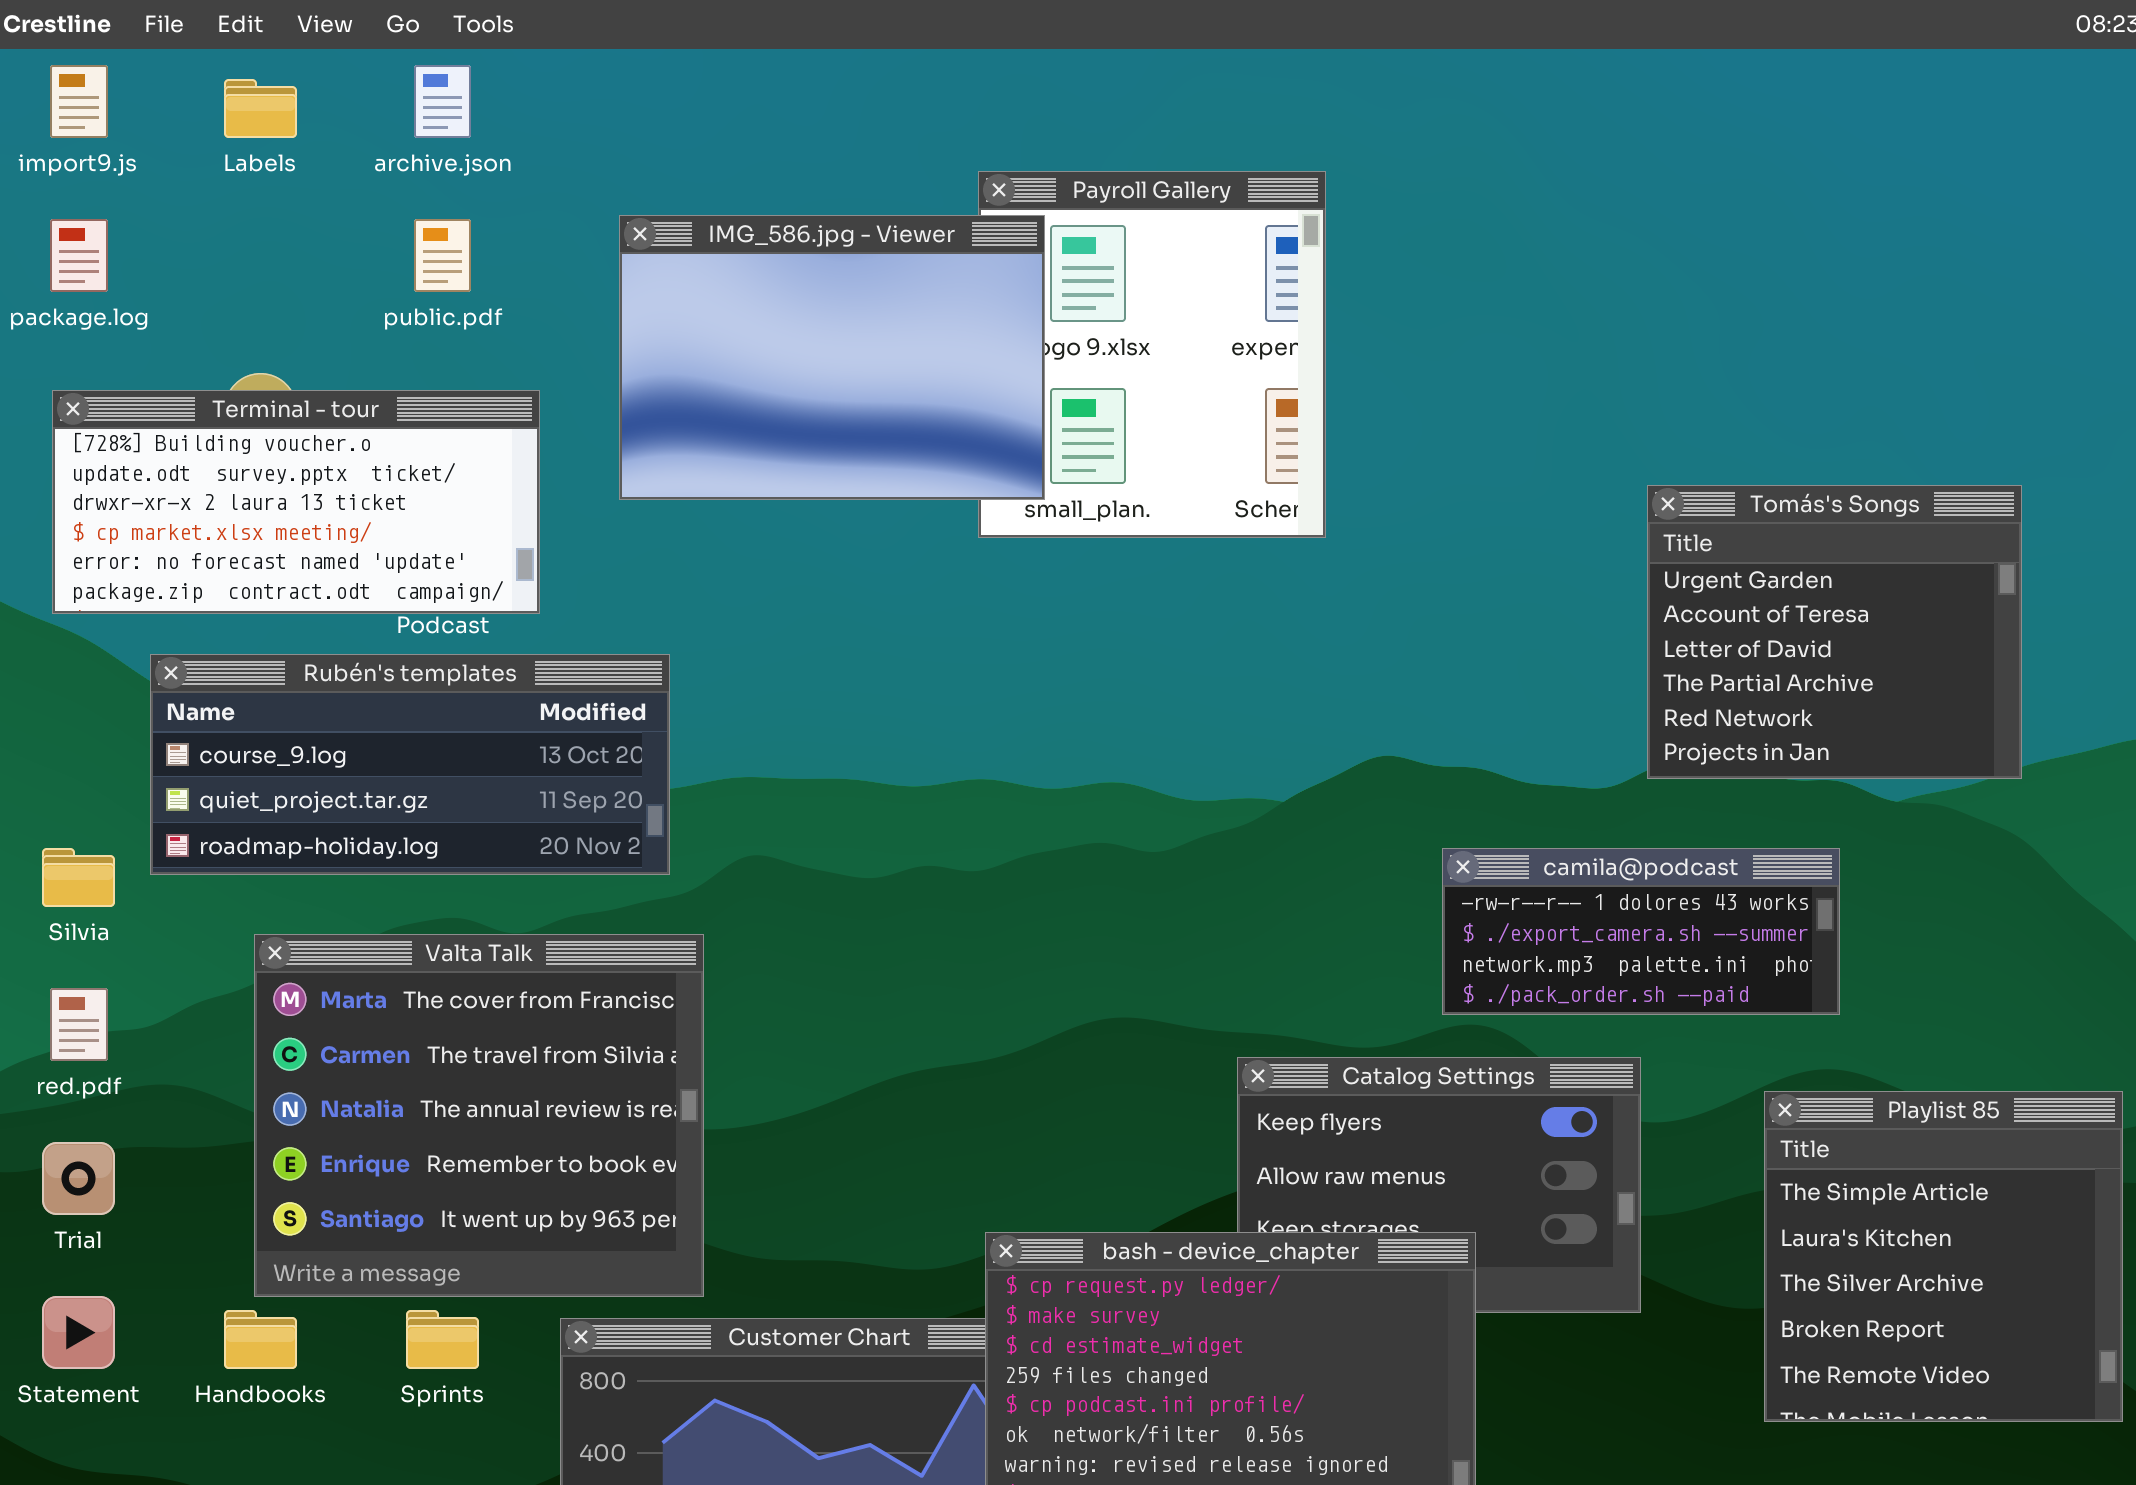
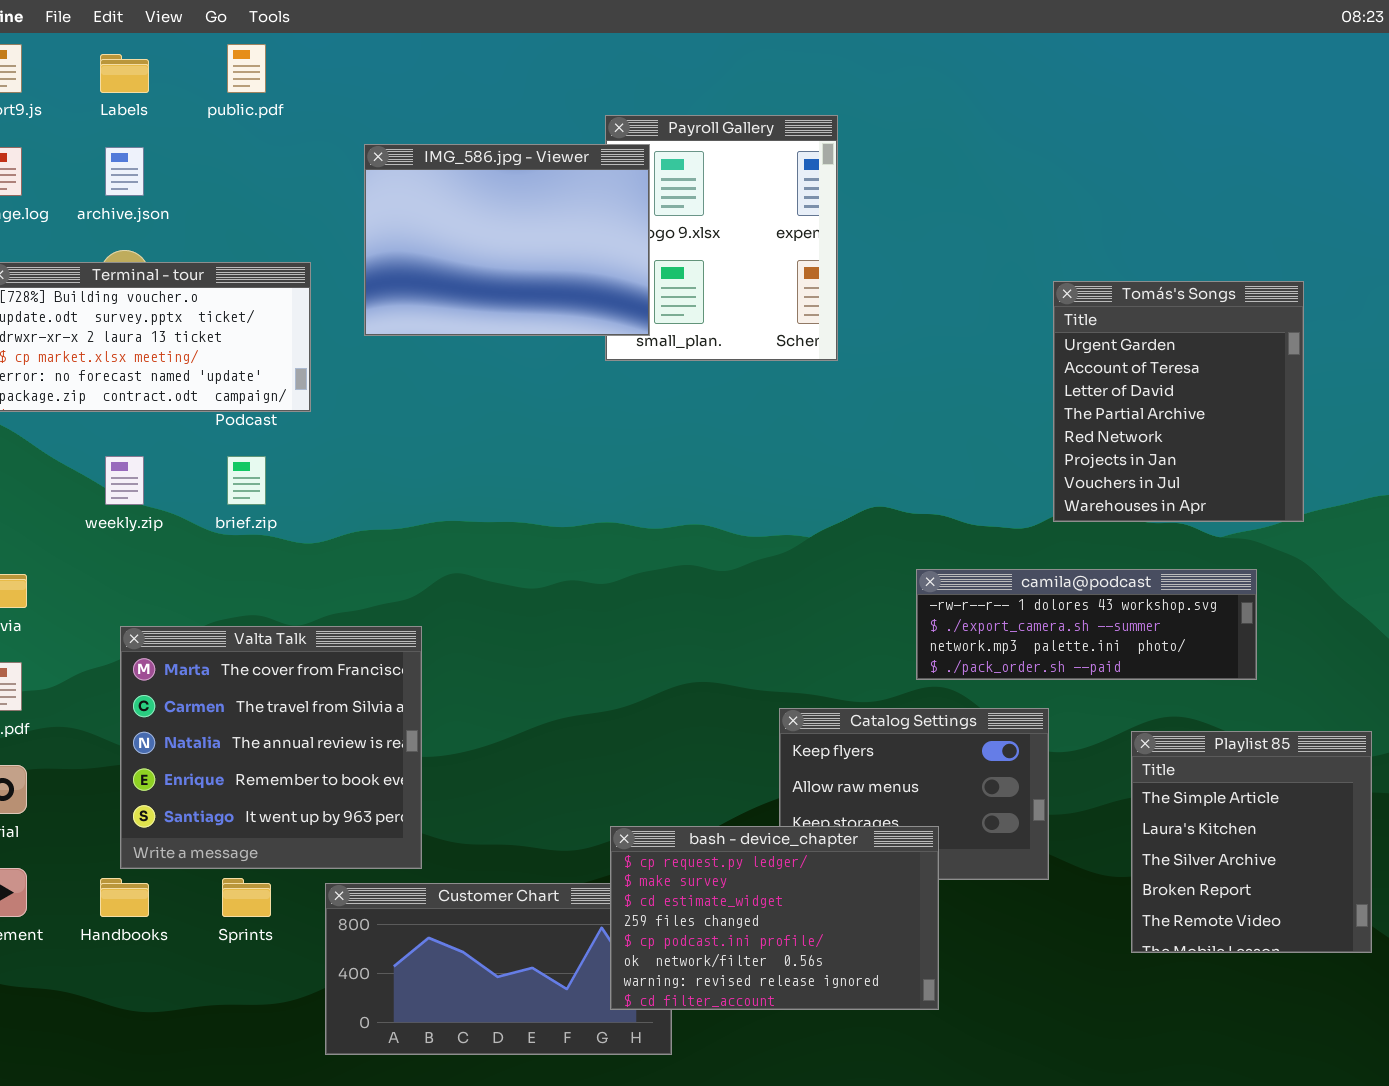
archive.json: [414,65,471,138] -> [105,147,144,196], moved
public.pdf: [414,219,471,292] -> [227,44,266,93], moved
Tomás's Songs: [1647,485,2022,779] -> [1053,281,1304,522], resized
Rubén's templates: [150,654,670,875] -> none, closed
camila@podcast: [1442,848,1840,1015] -> [916,569,1257,680], resized

